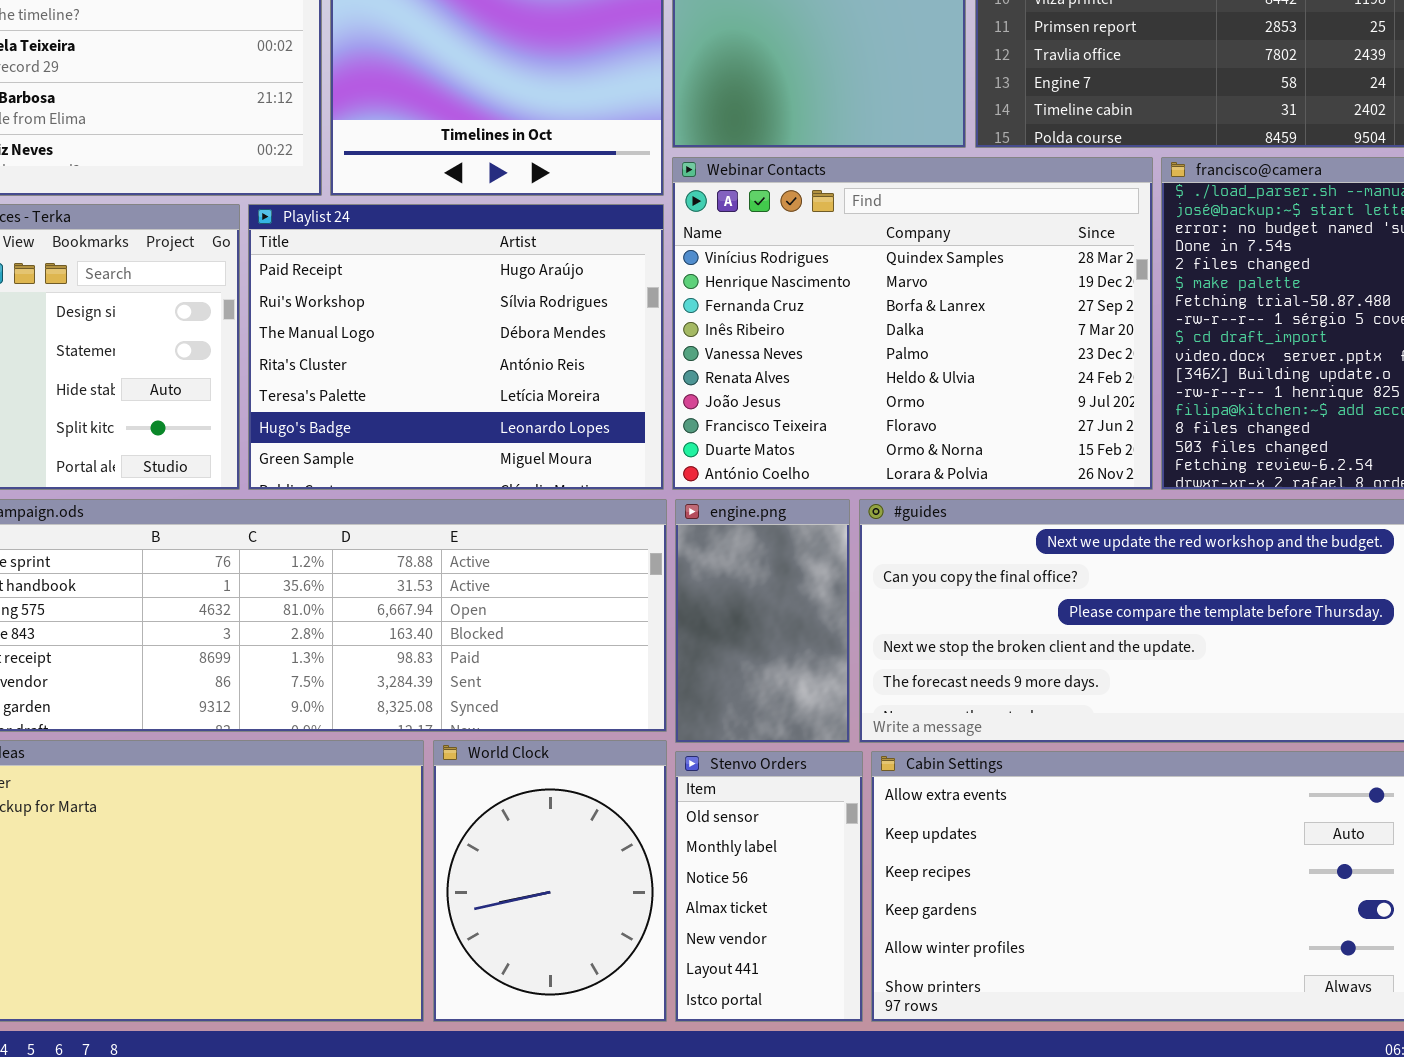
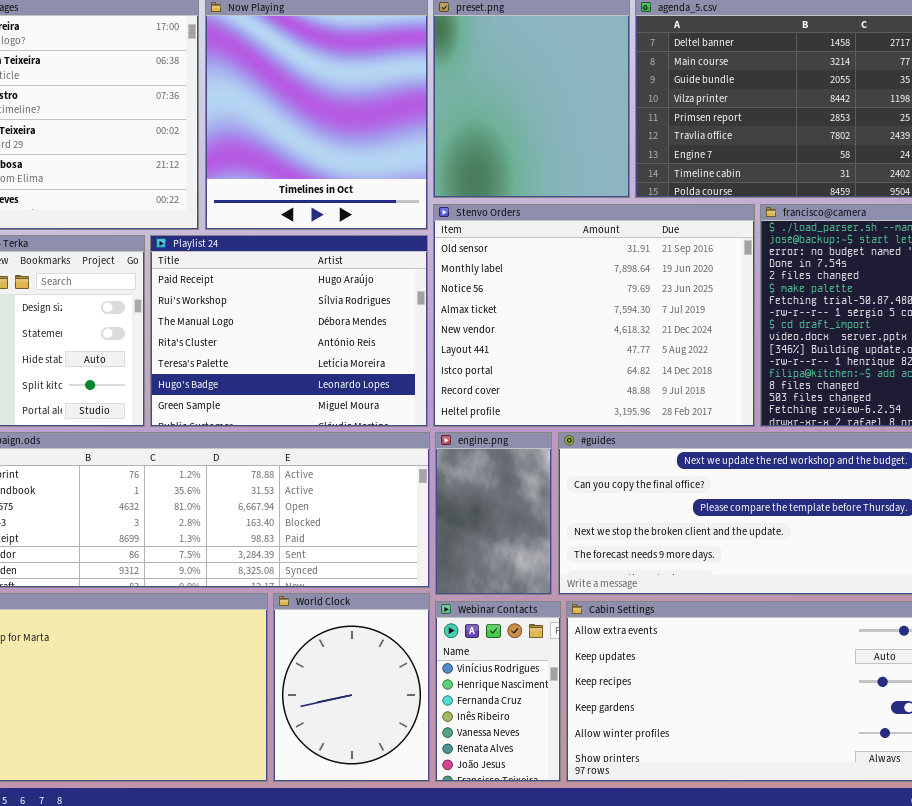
Webinar Contacts: [672,157,1153,490] -> [435,601,561,782], moved, resized
Stenvo Orders: [675,751,863,1022] -> [433,204,755,427], moved, resized

